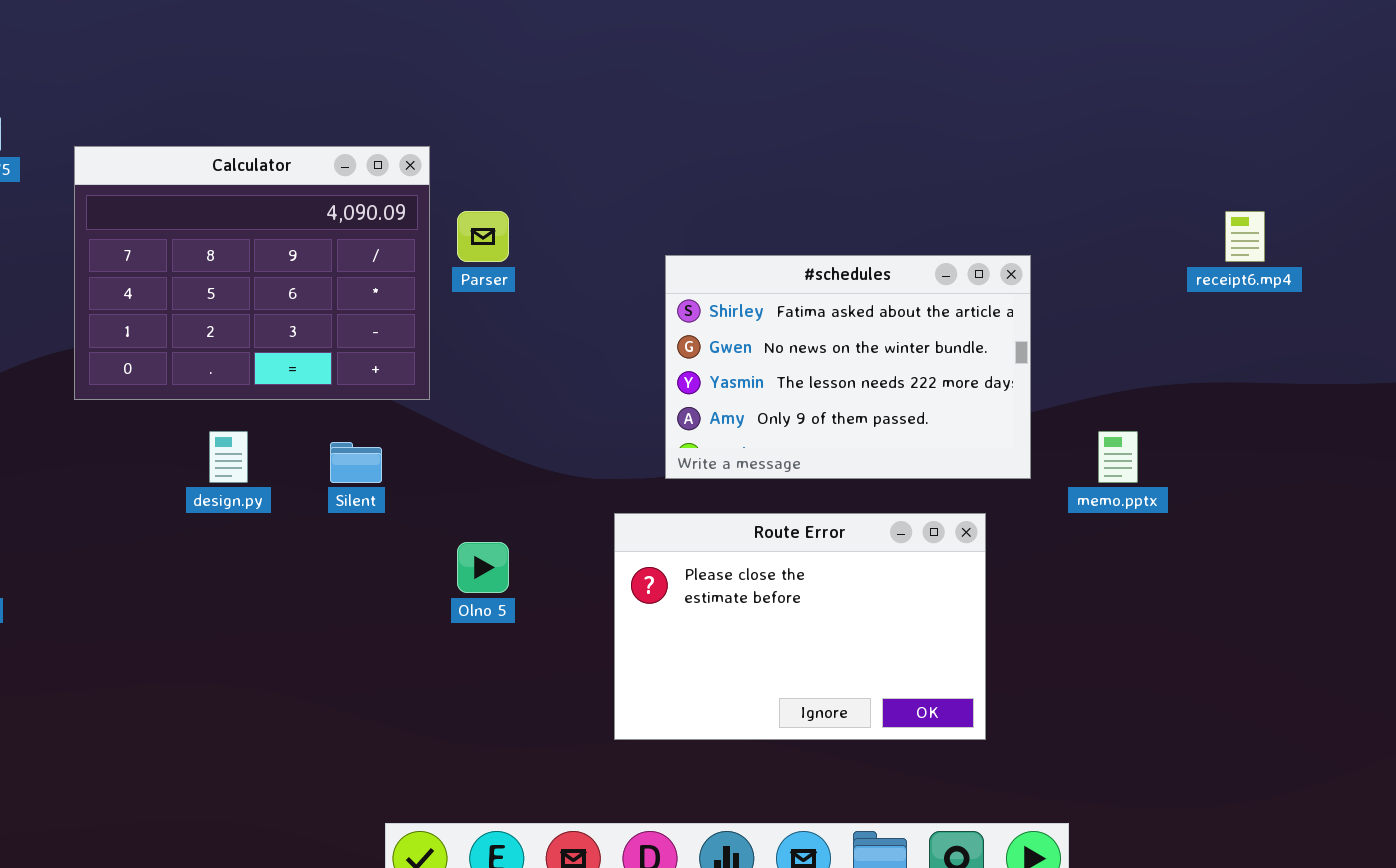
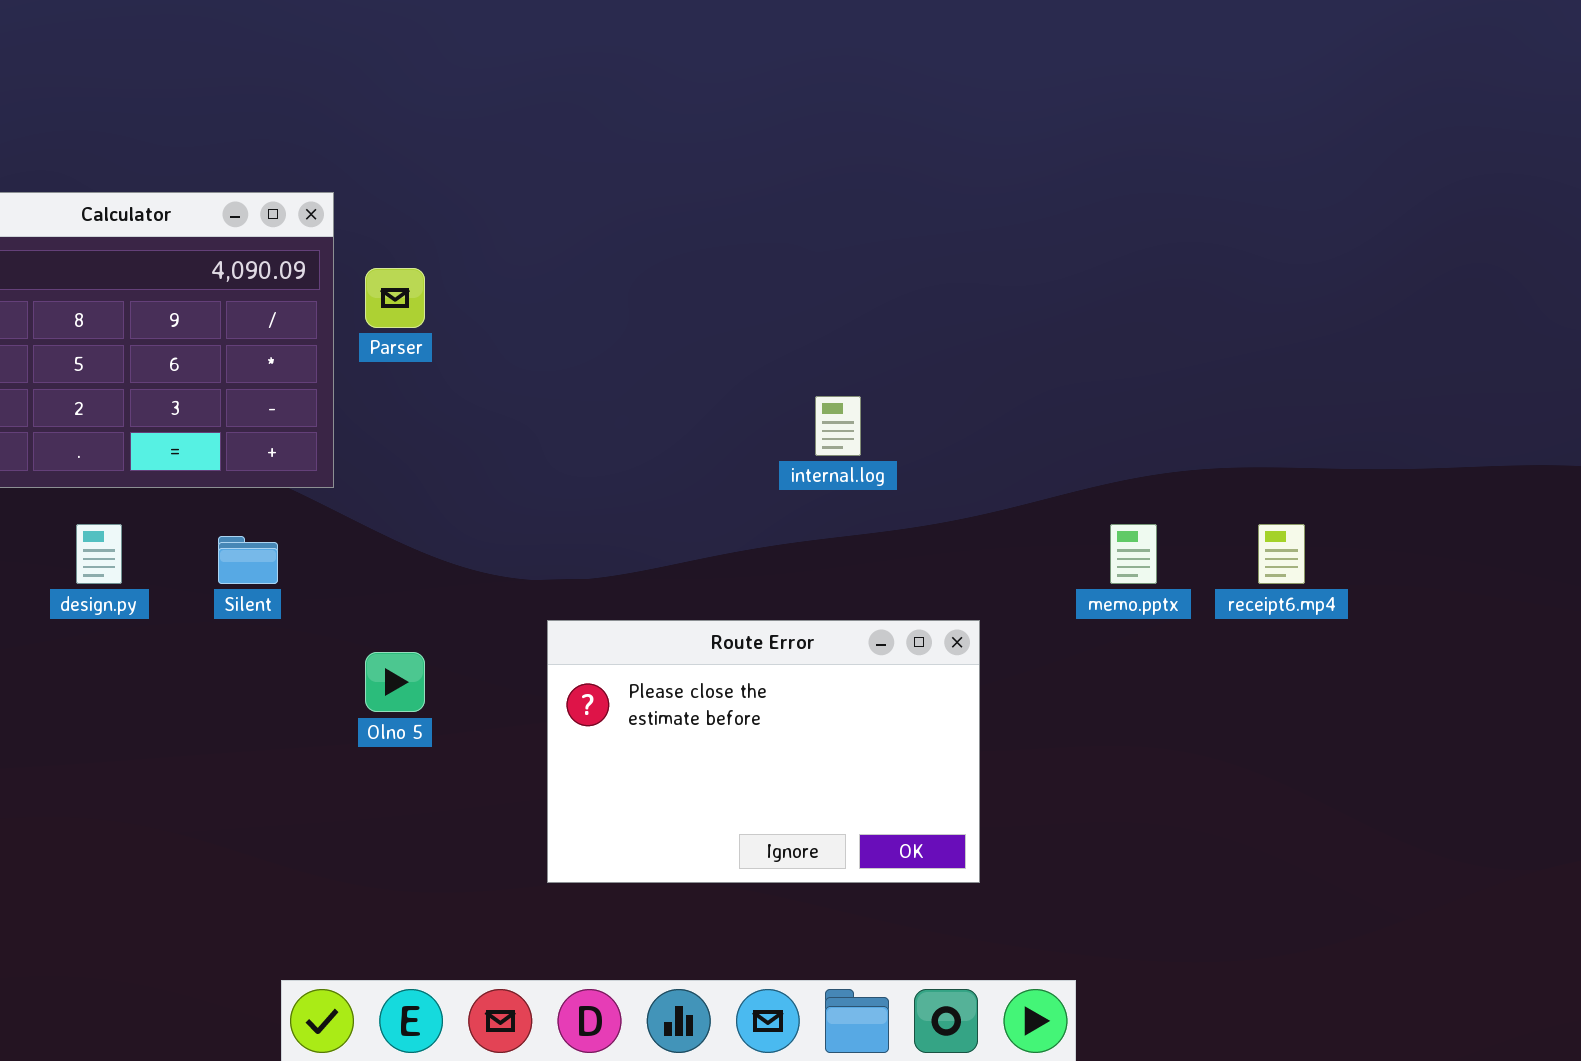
receipt6.mp4: [1225,211,1265,262] -> [1258,524,1305,584], moved
#schedules: [665,255,1031,479] -> none, closed

